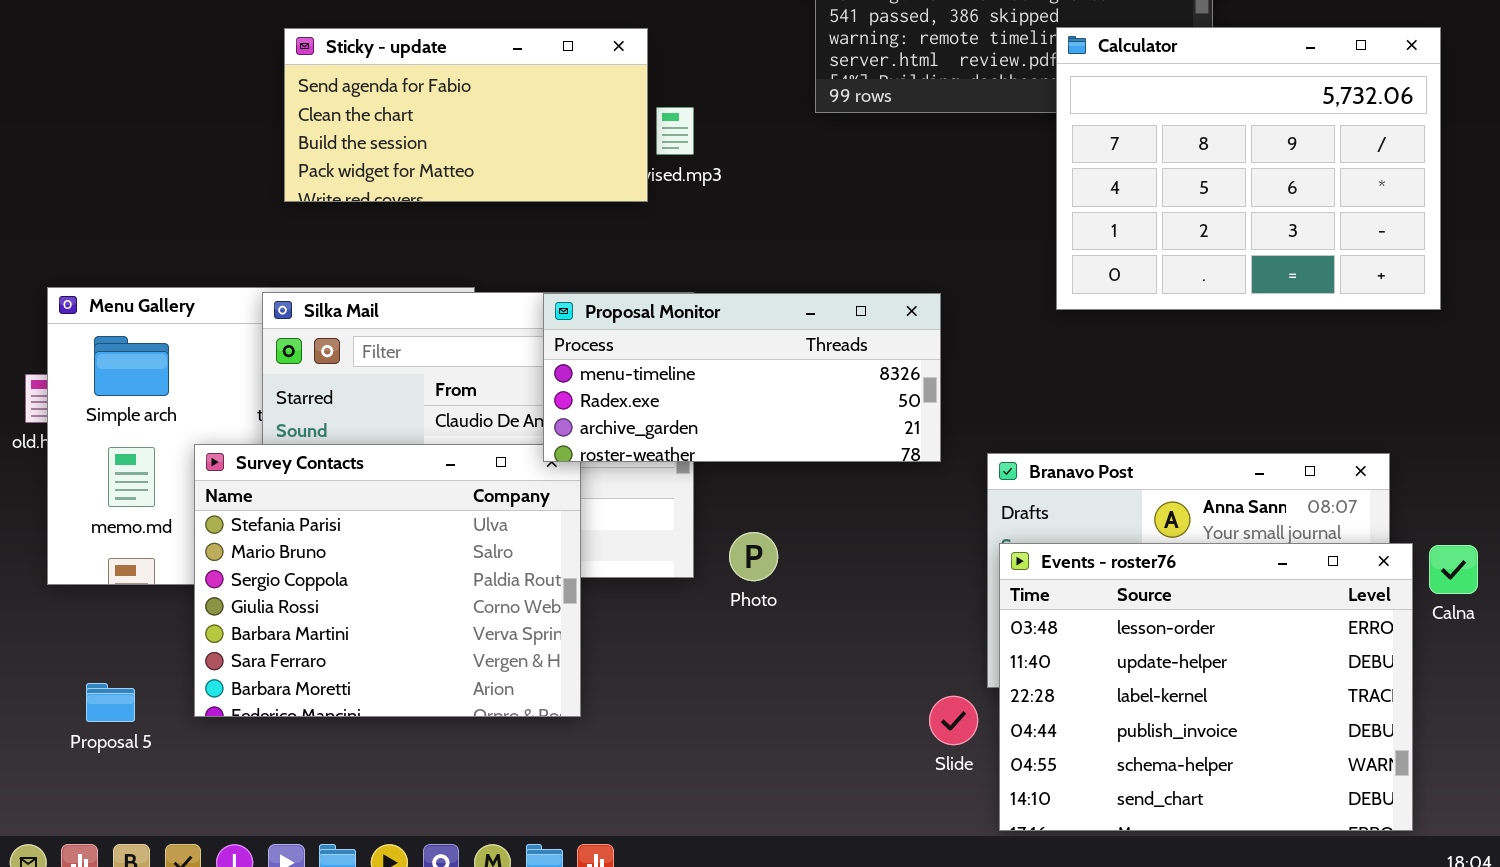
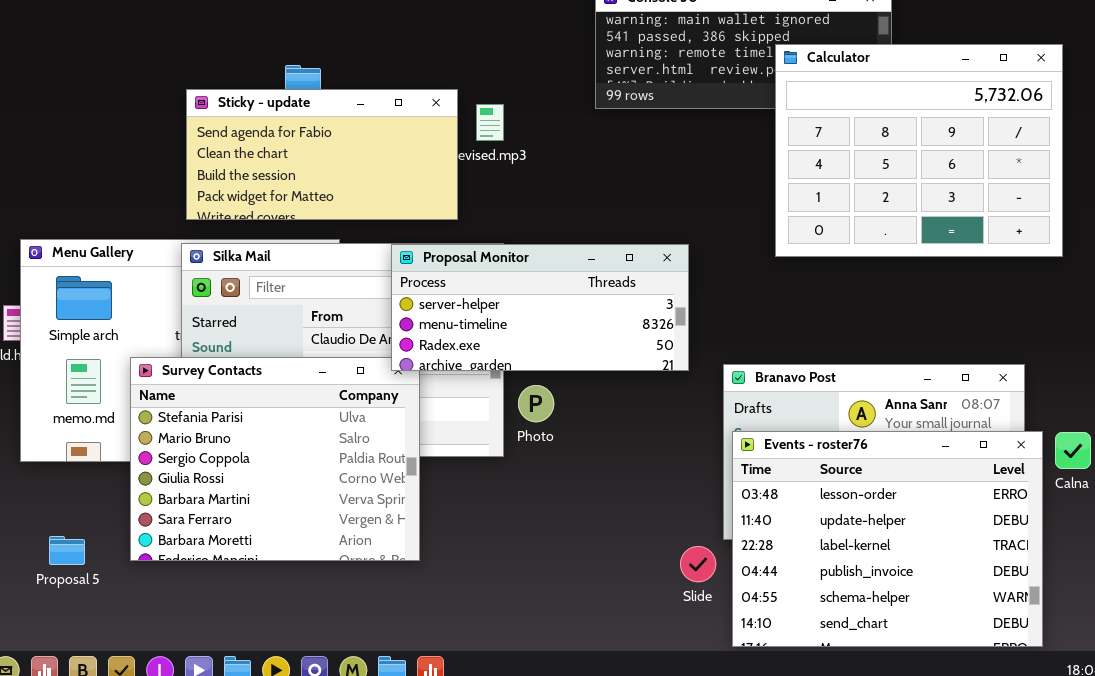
Sticky - update: [284,28,648,202] -> [186,89,458,220], moved
Proposal Monitor: [543,293,941,462] -> [391,244,689,371], scrolled up 1 row
Photo: [729,532,778,581] -> [518,385,554,422], moved

